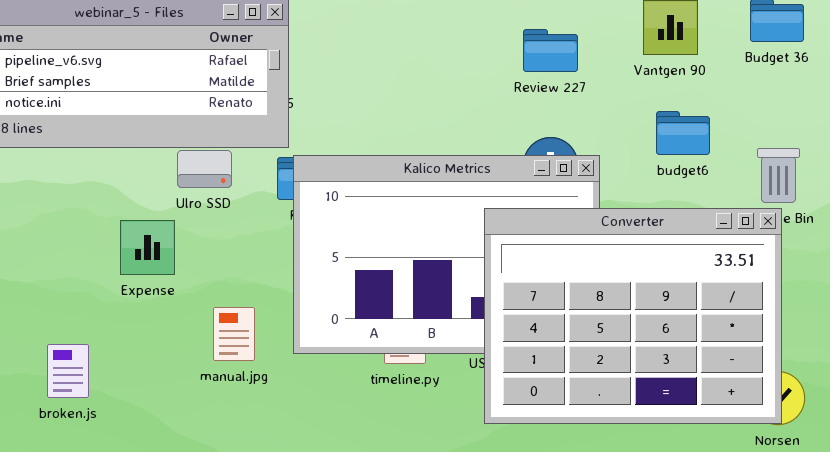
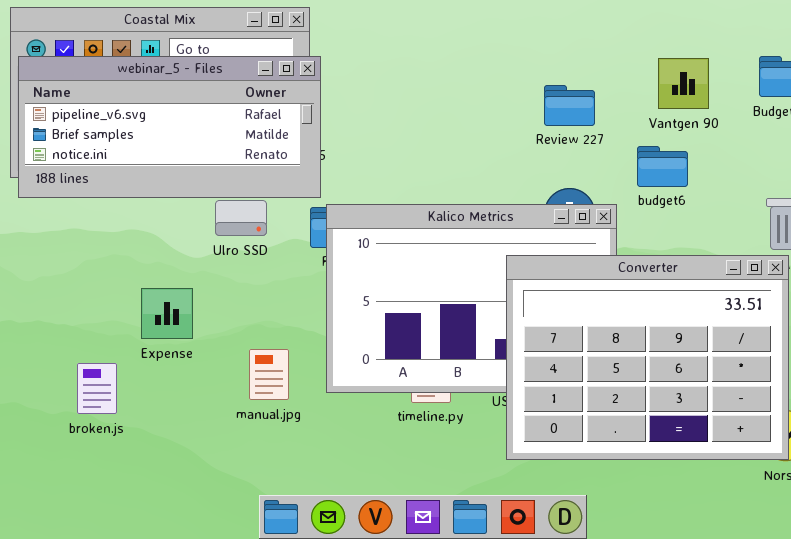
budget6: [656,111,710,155] -> [637,146,688,187], moved
Expense: [120,220,175,275] -> [141,288,193,339], moved
broken.js: [47,344,89,398] -> [77,363,117,414], moved

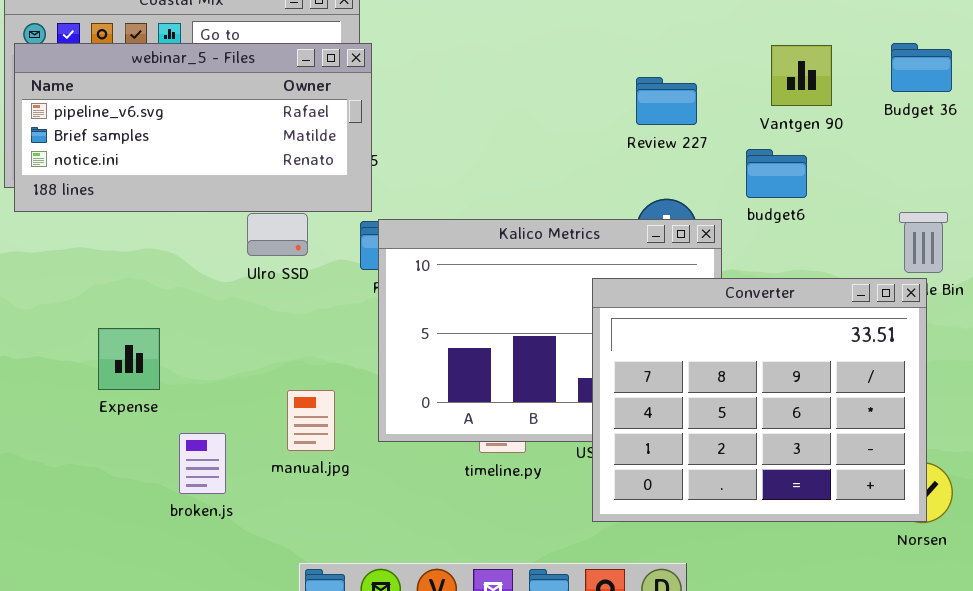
Expense: [141,288,193,339] -> [98,328,160,390], moved
broken.js: [77,363,117,414] -> [179,433,226,494], moved

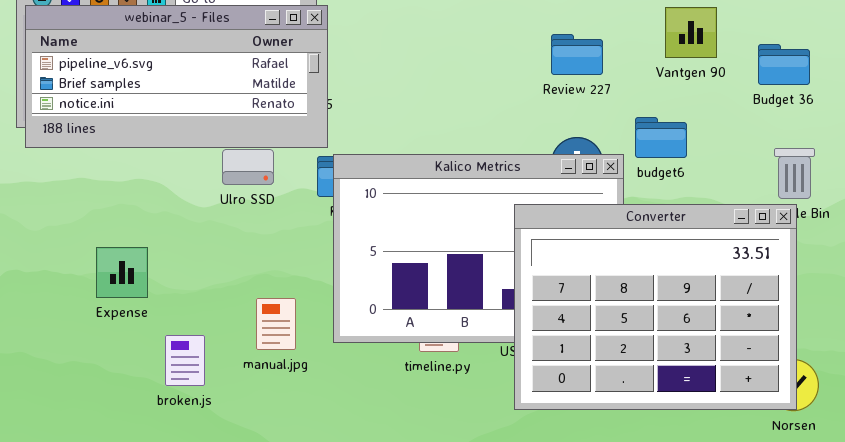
Budget 36: [891,43,952,92] -> [758,44,810,85], moved
budget6: [746,149,807,198] -> [635,117,687,158], moved

